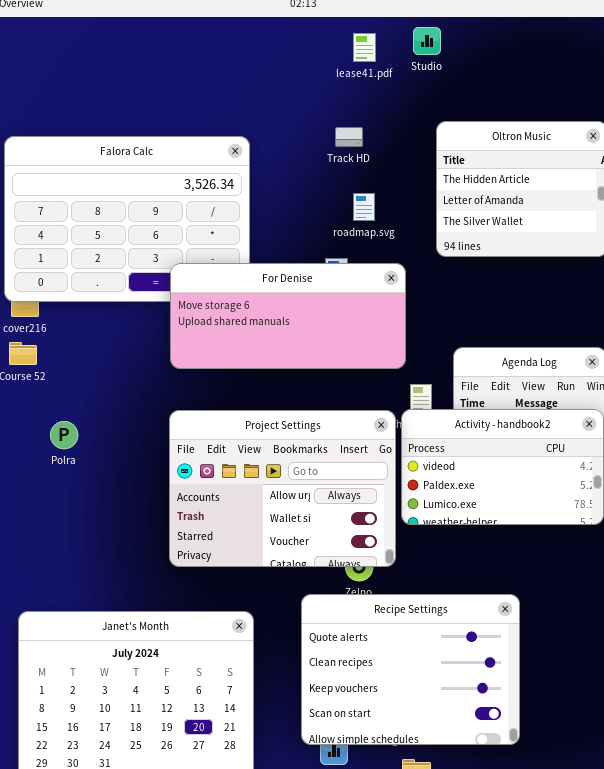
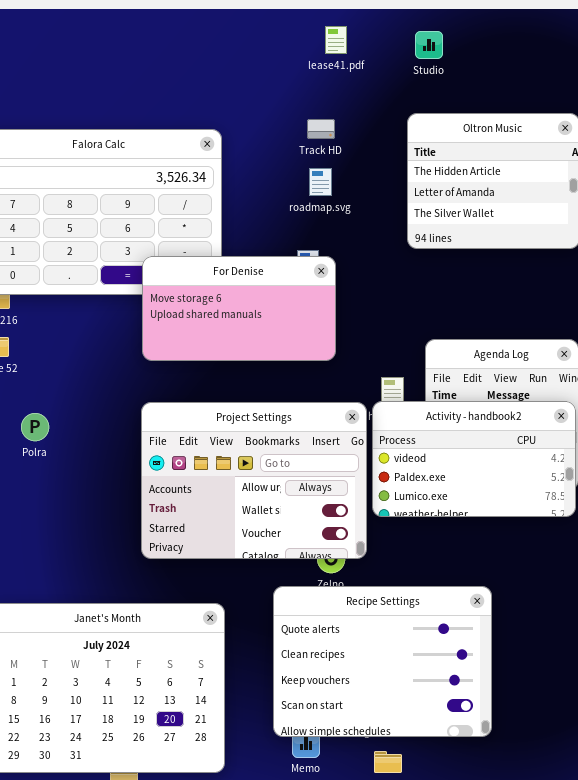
Studio: [413,27,441,55] -> [415,31,443,59], moved
roadmap.svg: [353,193,375,221] -> [309,168,332,196], moved
For Denise: [170,263,406,369] -> [142,256,336,361], resized

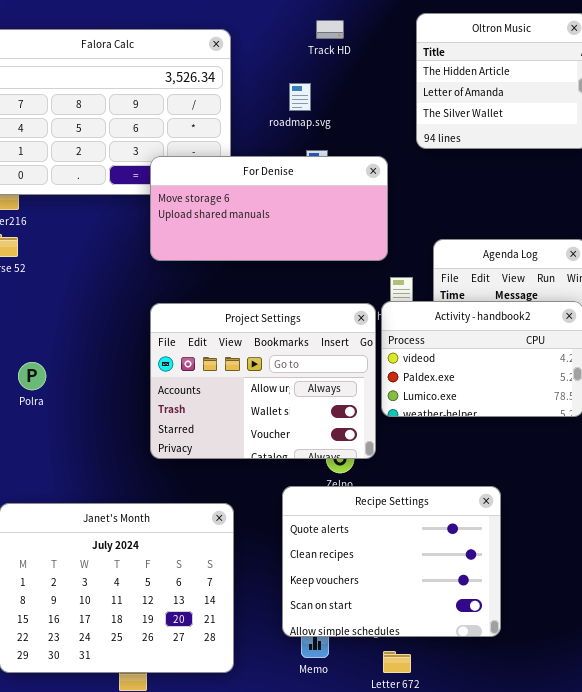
roadmap.svg: [309,168,332,196] -> [289,83,311,111], moved
For Denise: [142,256,336,361] -> [150,156,388,261], resized
Polra: [21,413,49,441] -> [18,362,46,390], moved

